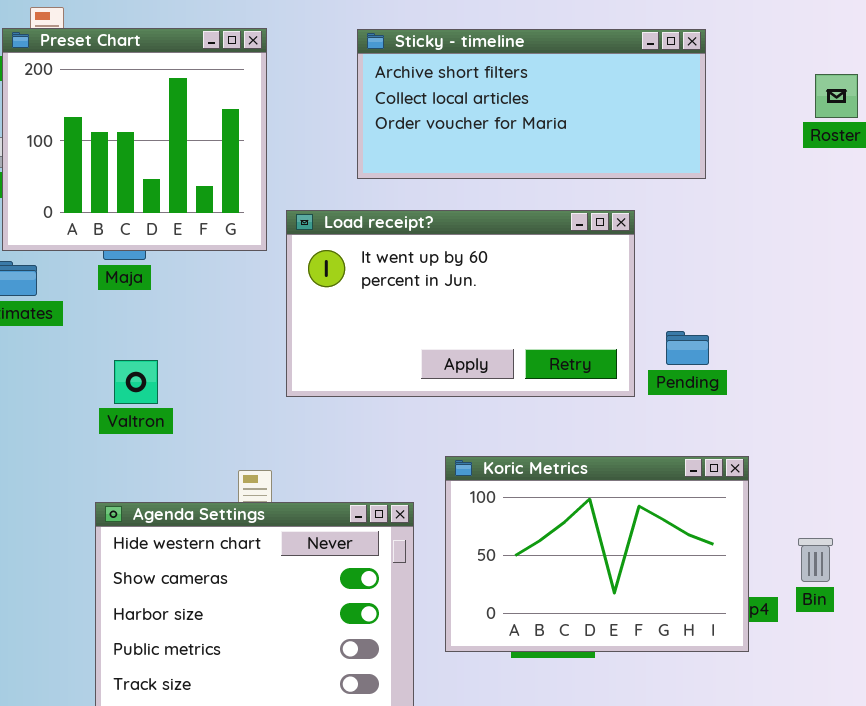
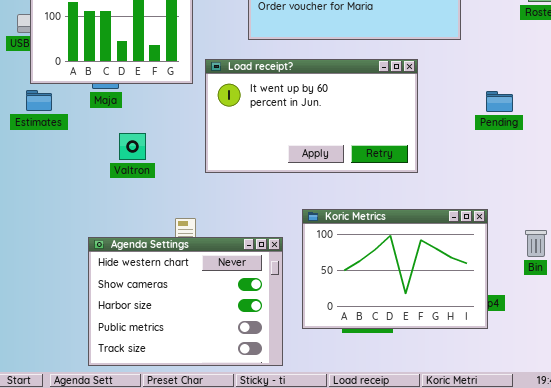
Pending: [666,331,709,365] -> [486,91,513,112], moved
Valtron: [114,360,158,404] -> [119,133,146,160], moved
Bin: [798,538,833,582] -> [525,230,547,257], moved

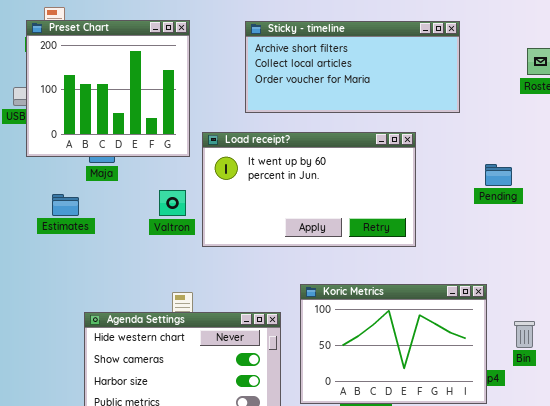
Estimates: [26,90,52,111] -> [52,194,79,216], moved
Valtron: [119,133,146,160] -> [159,190,186,216], moved
Bin: [525,230,547,257] -> [514,321,535,348], moved

